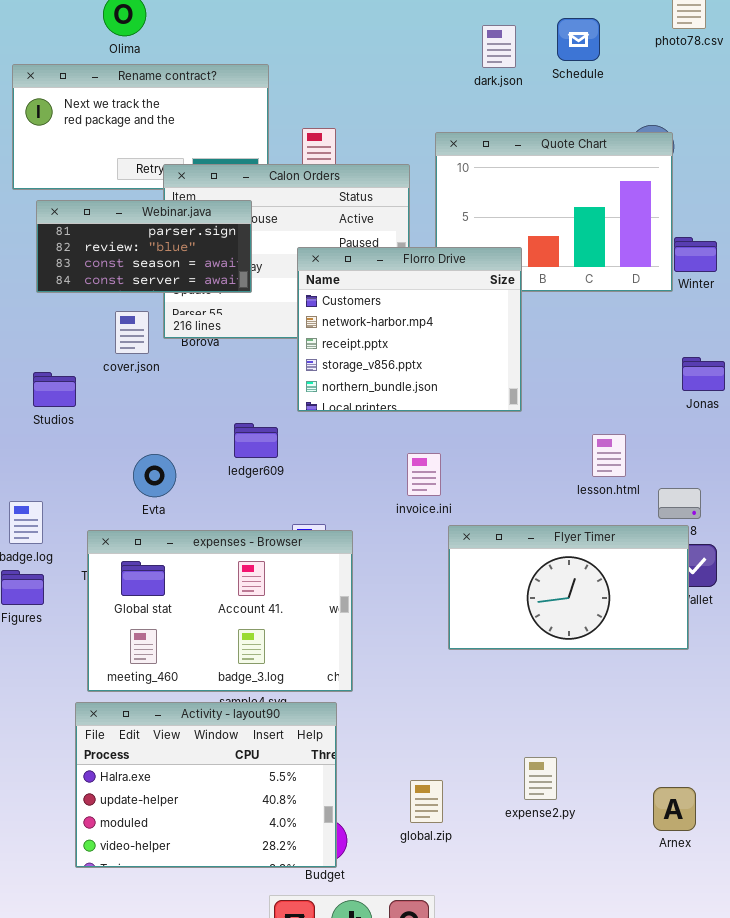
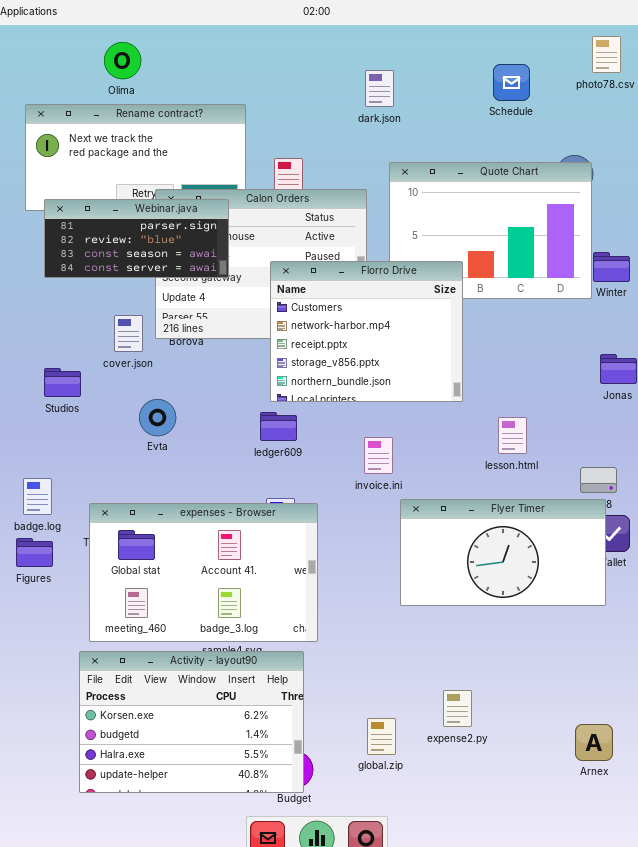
dark.json: [482,25,516,68] -> [365,70,394,107], moved
Webinar.java: [36,200,252,293] -> [44,199,229,278], moved
ledger609: [234,423,278,458] -> [260,412,297,441], moved
lesson.html: [592,434,626,477] -> [498,417,527,454], moved
Evta: [133,454,176,497] -> [139,399,176,436], moved
Activity - layout90: [75,702,337,868] -> [79,651,304,793], scrolled up 2 rows
expense2.py: [524,757,557,800] -> [443,690,472,727], moved

